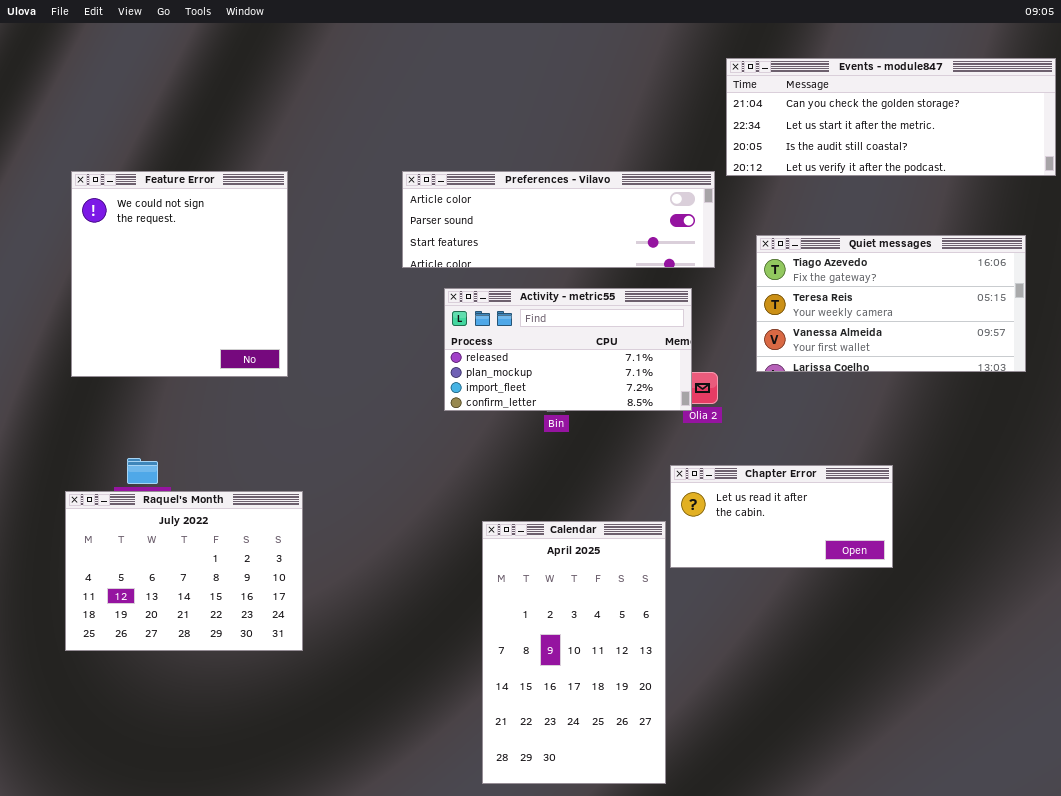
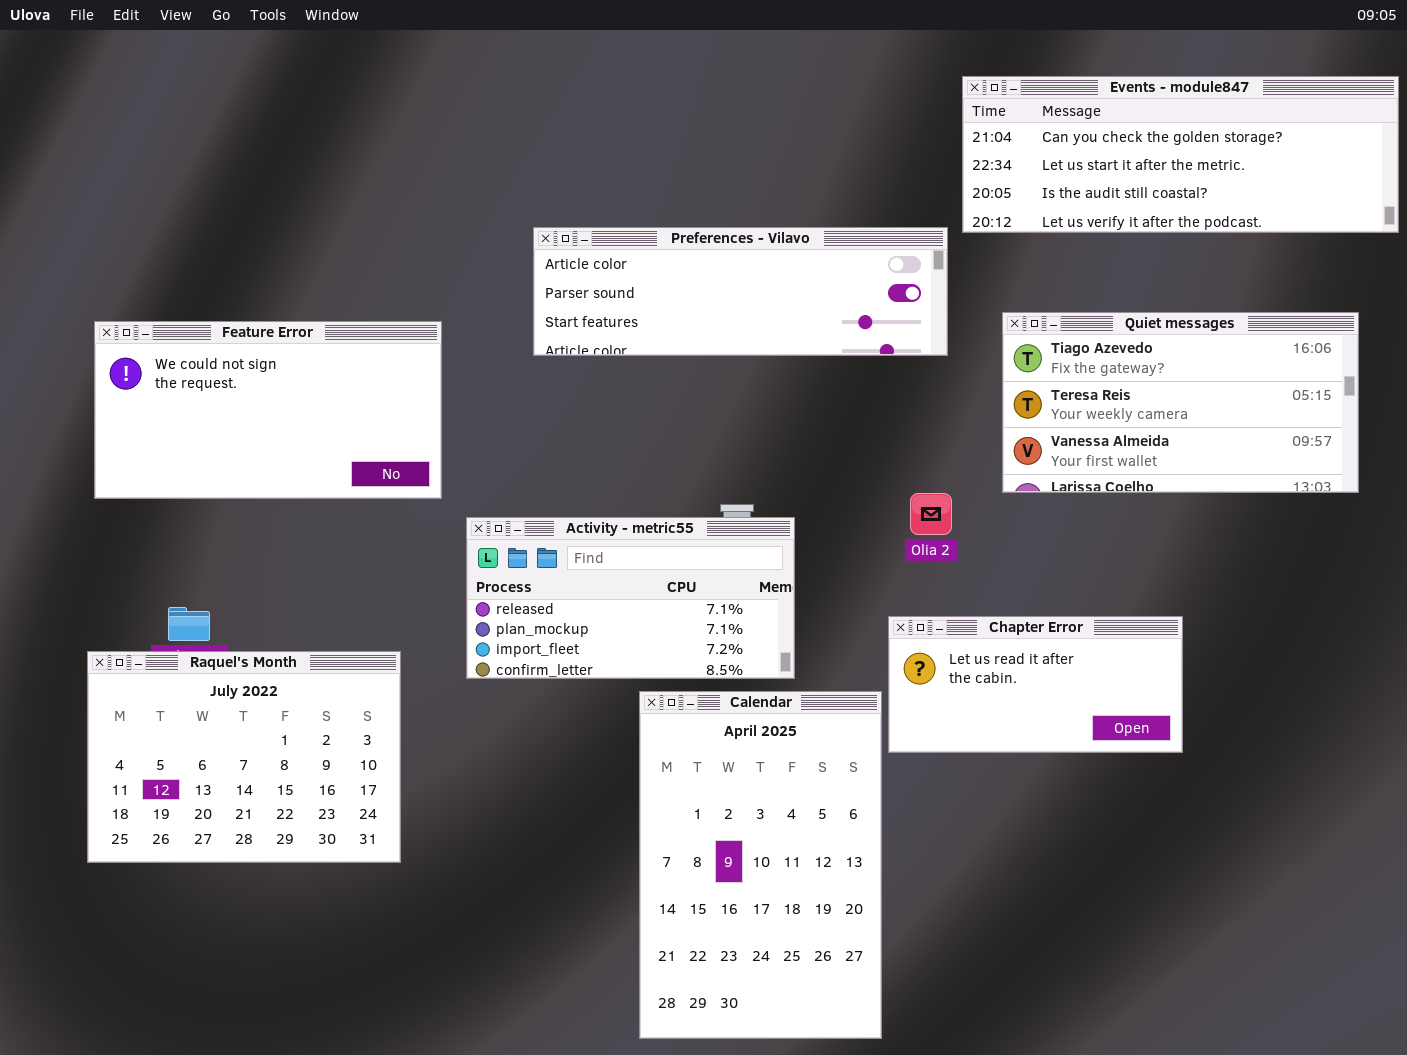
Feature Error: [71,171,288,377] -> [94,321,442,499], resized
Activity - metric55: [444,288,692,411] -> [466,517,795,679], moved

